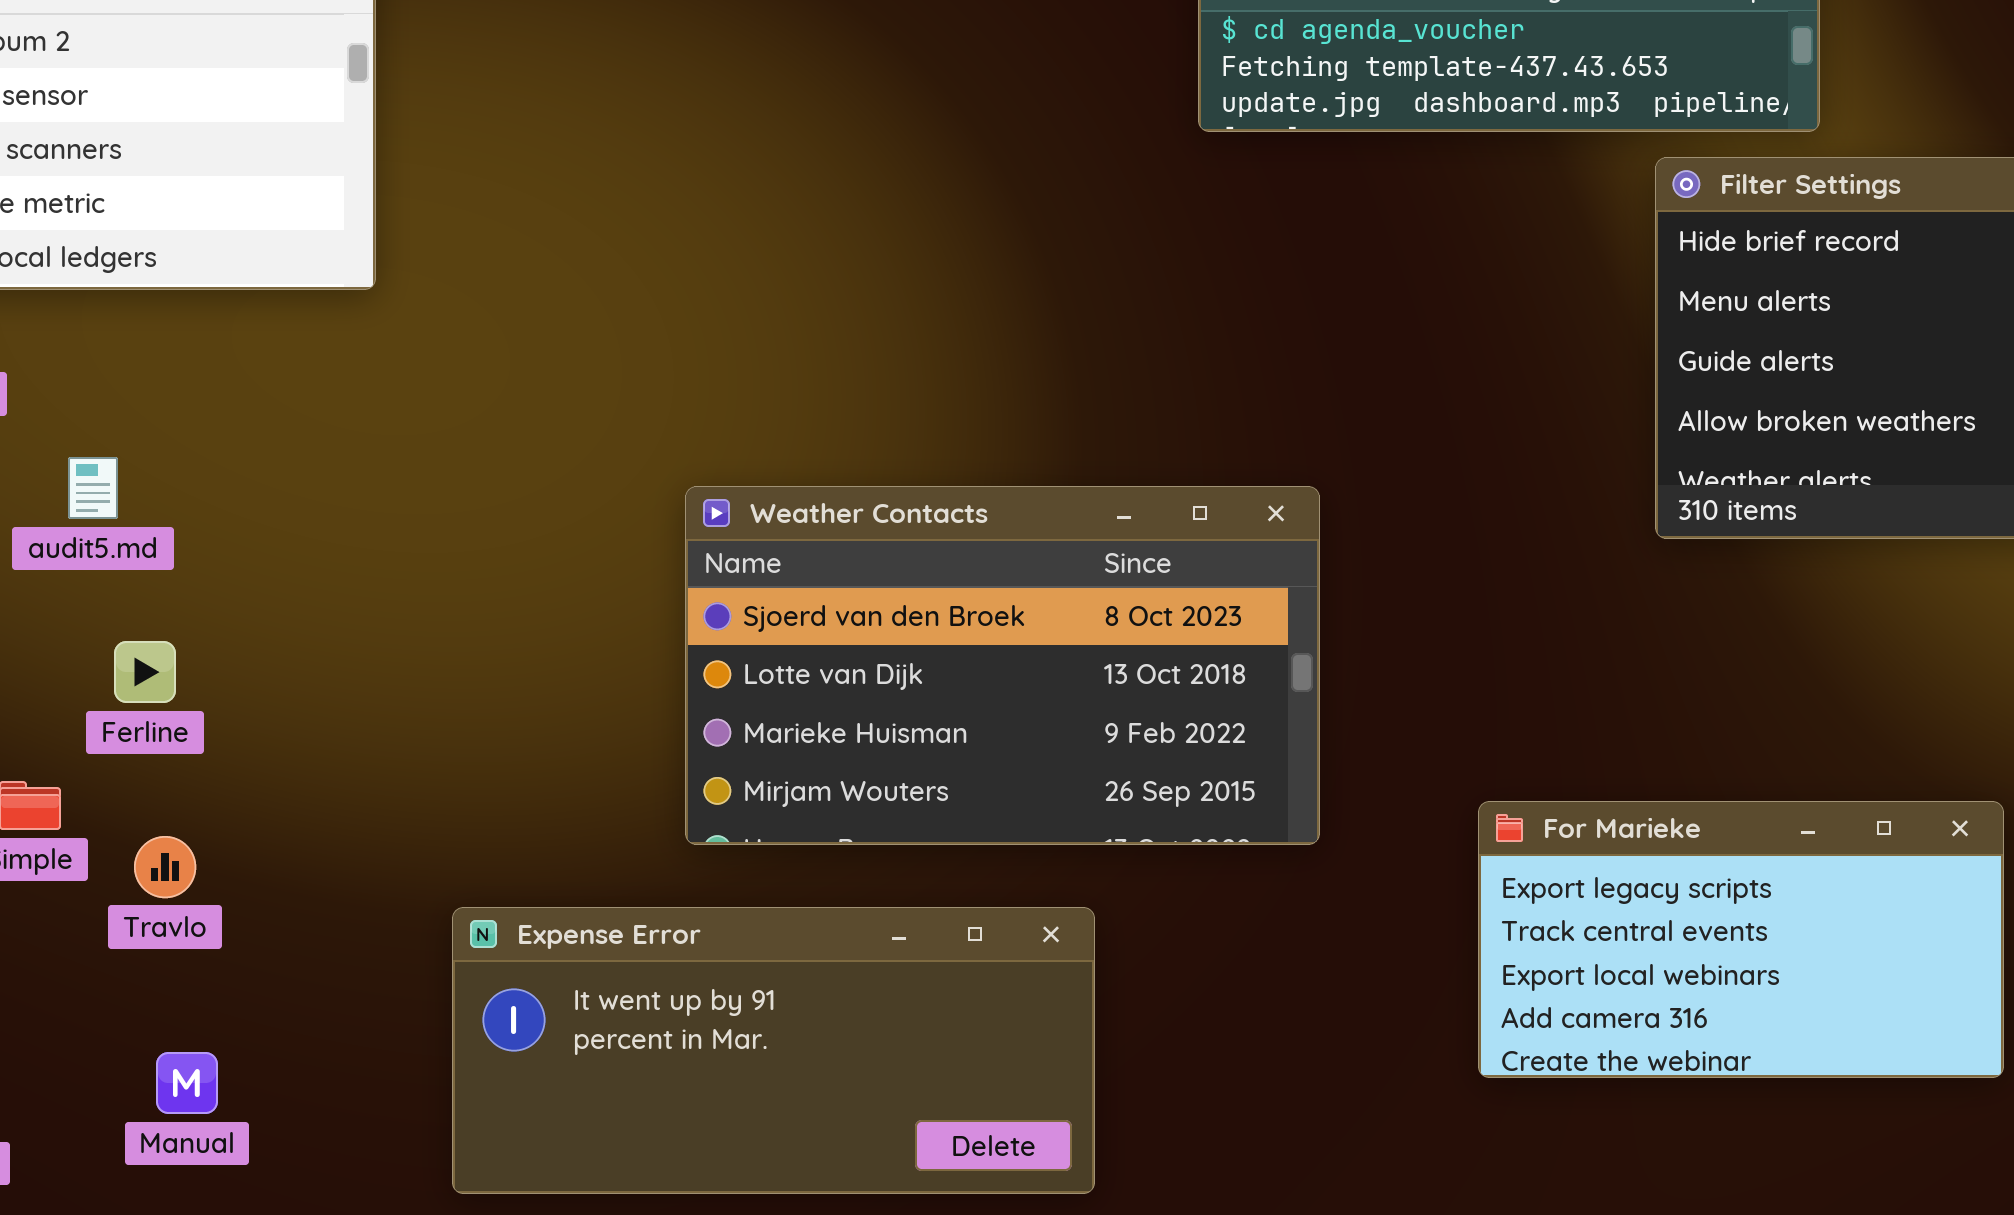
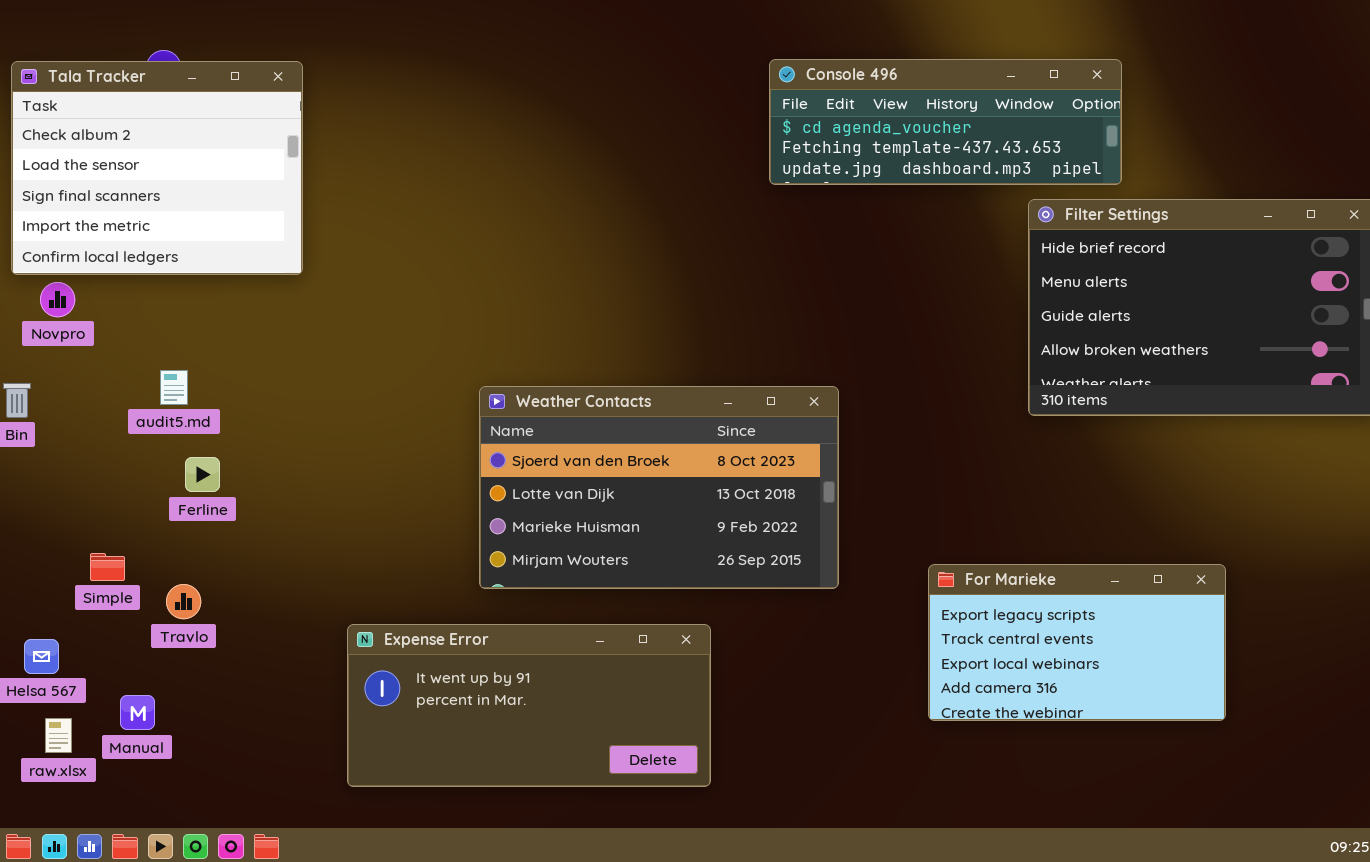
audit5.md: [68,457,118,519] -> [160,370,188,405], moved
Ferline: [114,641,176,703] -> [185,457,220,492], moved
Manual: [156,1052,218,1114] -> [120,695,155,730], moved

